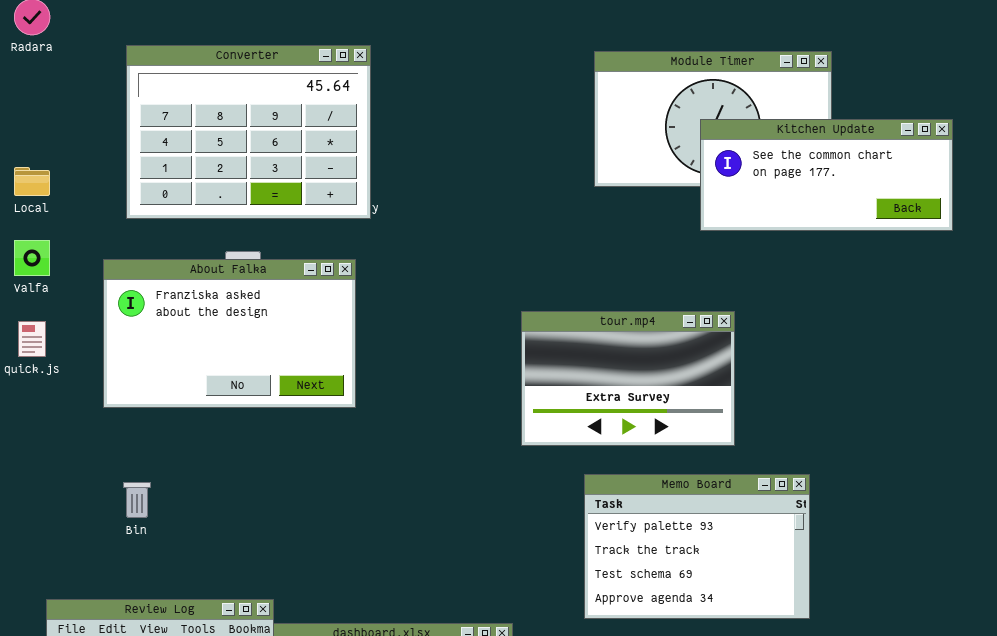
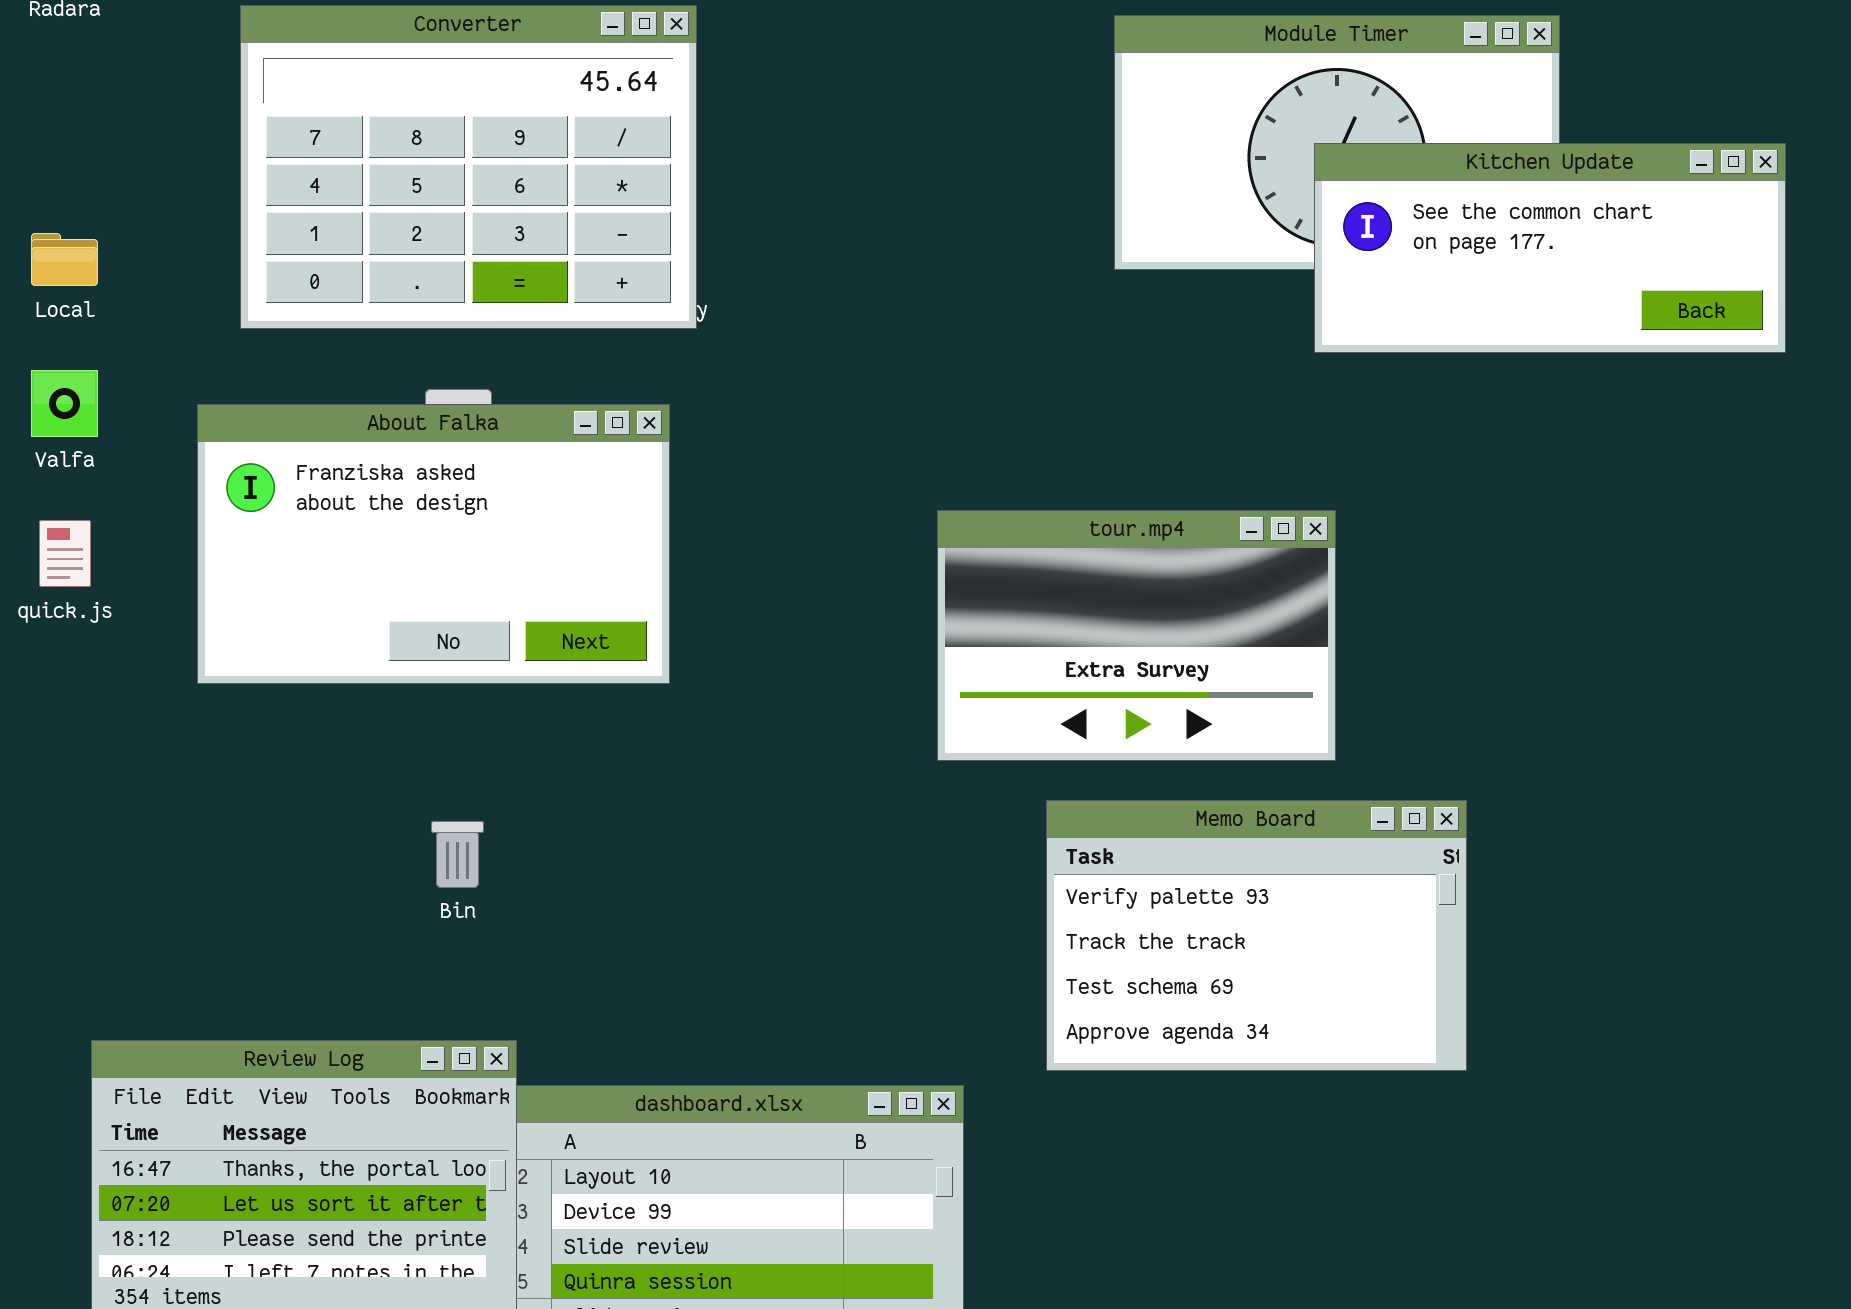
tour.mp4: [521,311,735,446] -> [937,510,1336,761], moved
Memo Board: [584,474,810,619] -> [1046,800,1467,1071], moved
Bin: [123,482,151,518] -> [431,821,484,888], moved

